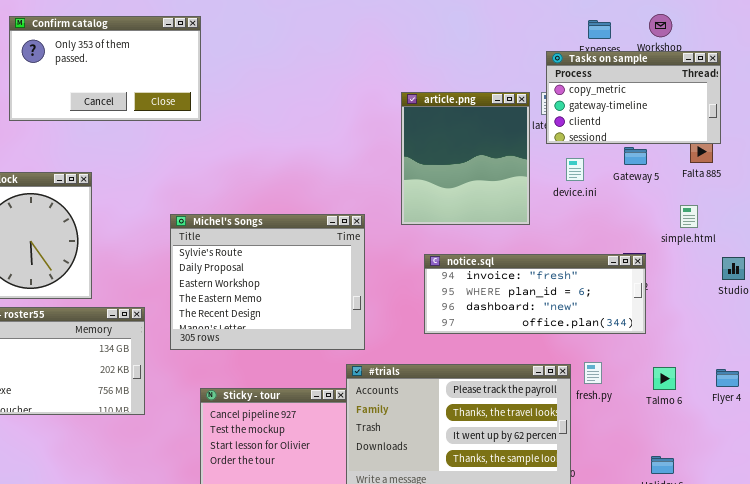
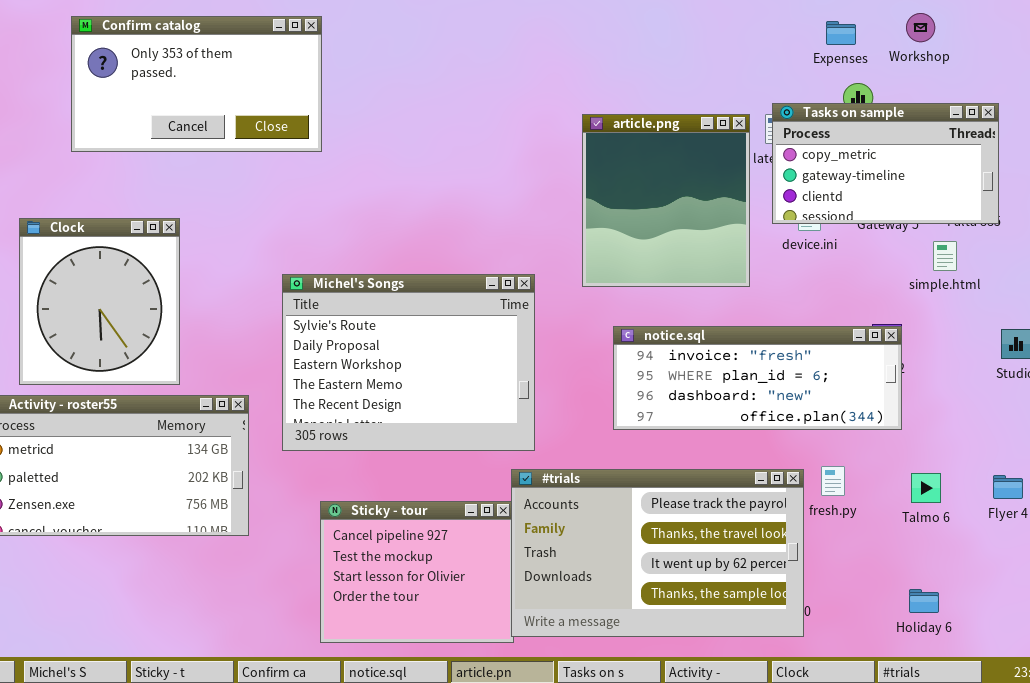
Tasks on sample: [546,51,721,144] -> [772,103,999,224], moved
simple.html: [680,205,698,228] -> [933,241,957,271], moved

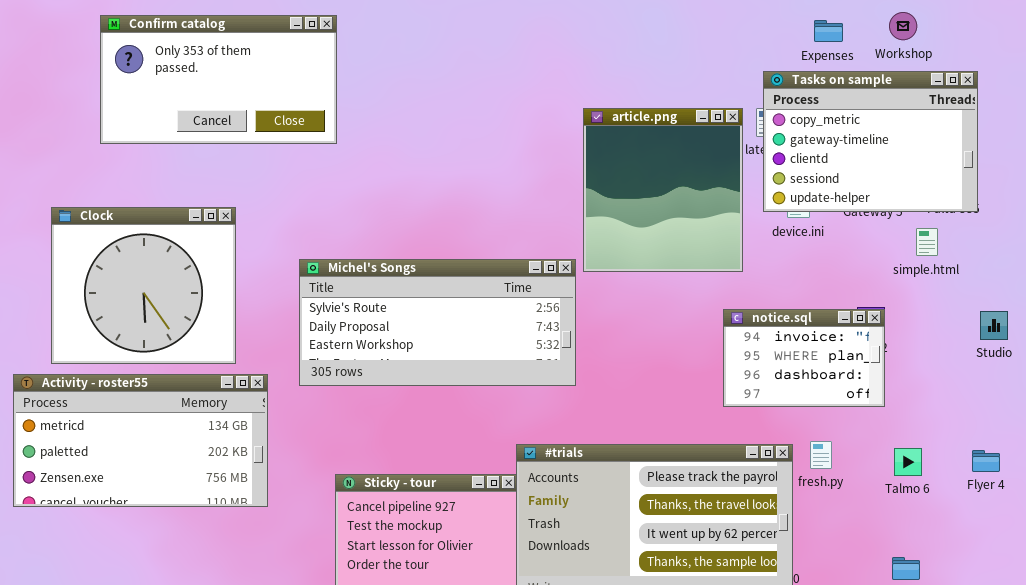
Tasks on sample: [772,103,999,224] -> [763,71,978,212], resized
Clock: [19,218,180,385] -> [51,207,236,364], resized
Michel's Songs: [282,274,535,451] -> [299,259,576,386], resized
notice.sql: [613,326,902,430] -> [723,309,885,407], resized

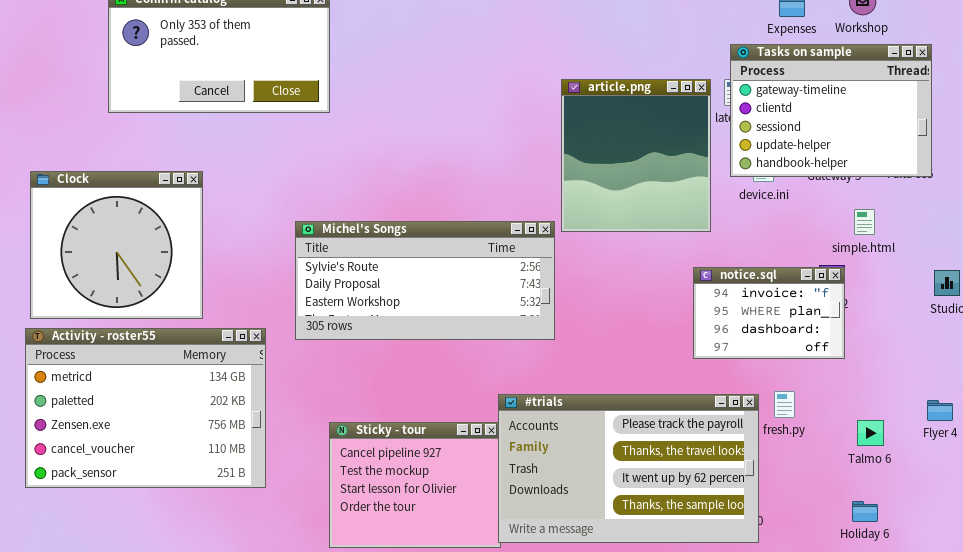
Tasks on sample: [763,71,978,212] -> [730,44,932,177], scrolled down 1 row
Clock: [51,207,236,364] -> [30,171,203,319], moved
simple.html: [916,228,938,256] -> [854,209,875,235], moved
Activity - roster55: [13,374,268,507] -> [25,328,266,488], resized
Talmo 6: [894,448,922,476] -> [857,420,884,446], moved

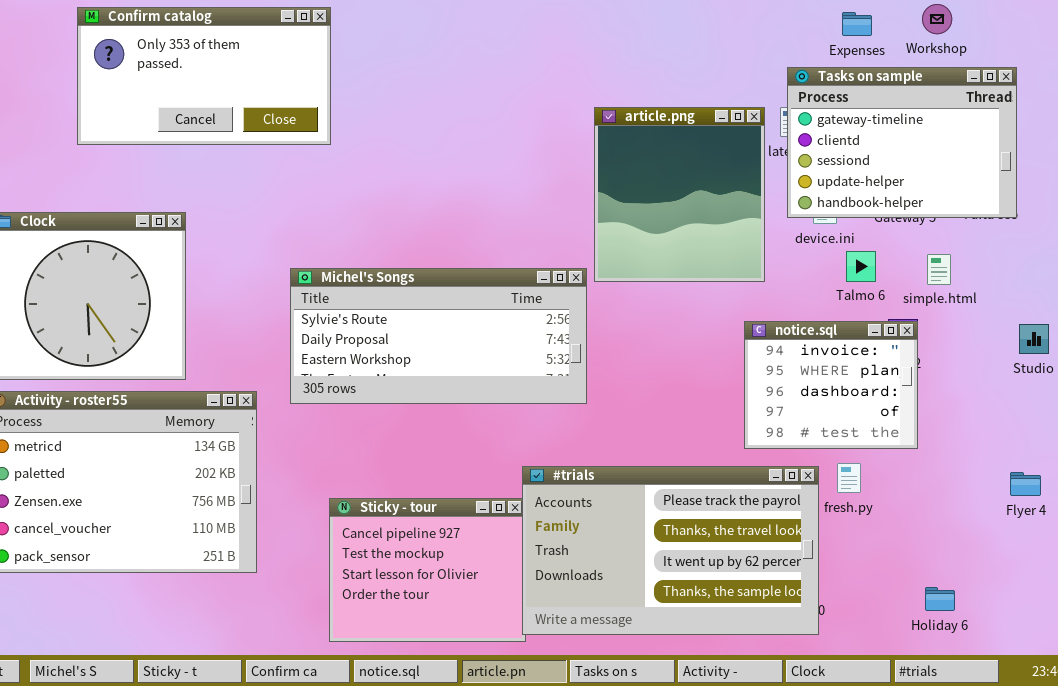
notice.sql: [693,267,845,359] -> [744,321,918,449], resized
Talmo 6: [857,420,884,446] -> [846,251,876,282], moved

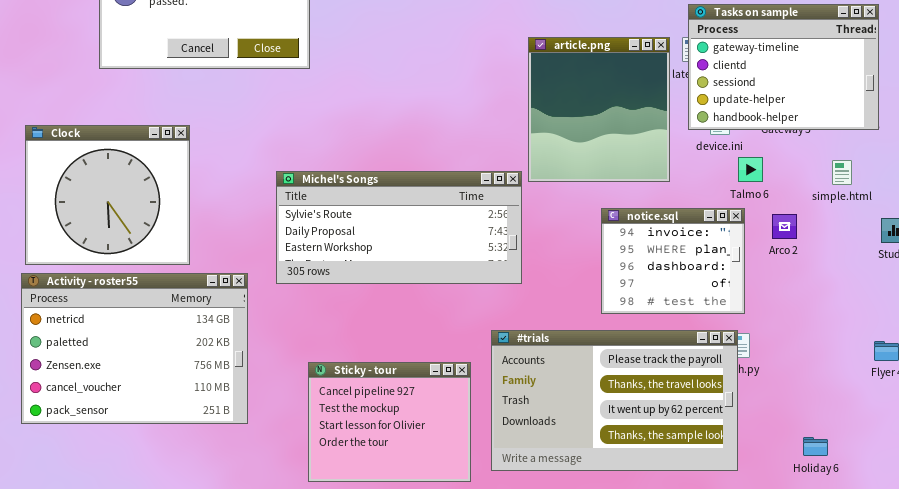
simple.html: [927,254,951,285] -> [832,160,852,185], moved
notice.sql: [744,321,918,449] -> [601,208,745,314], moved
#trials: [522,466,819,635] -> [491,330,738,471], moved

